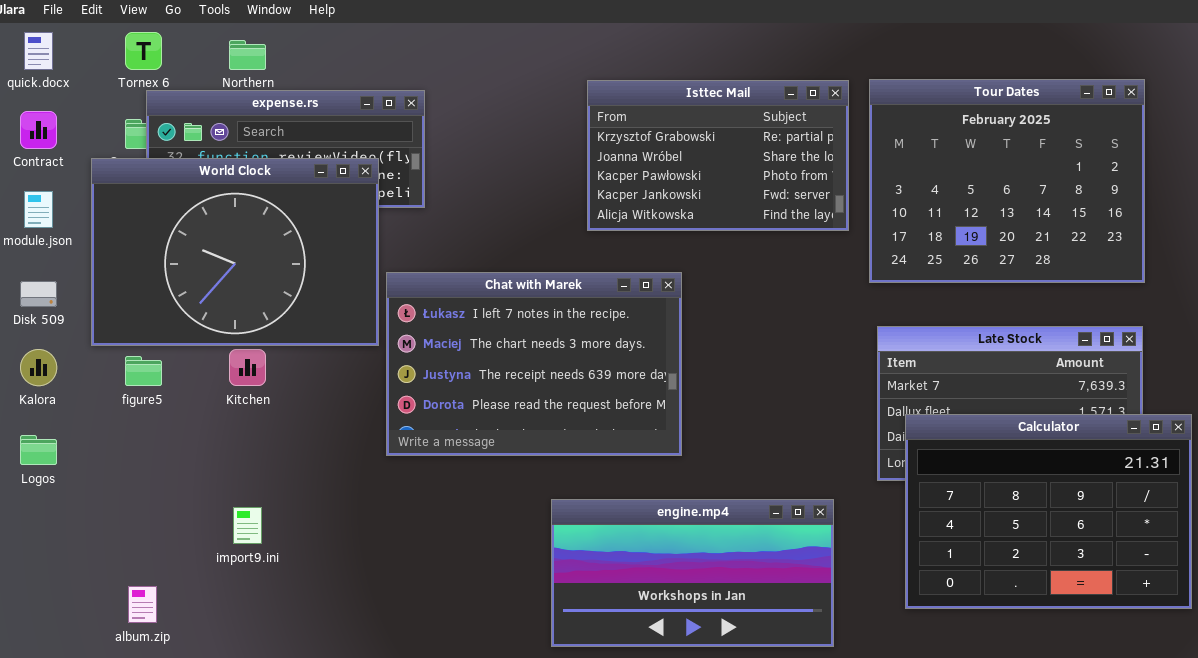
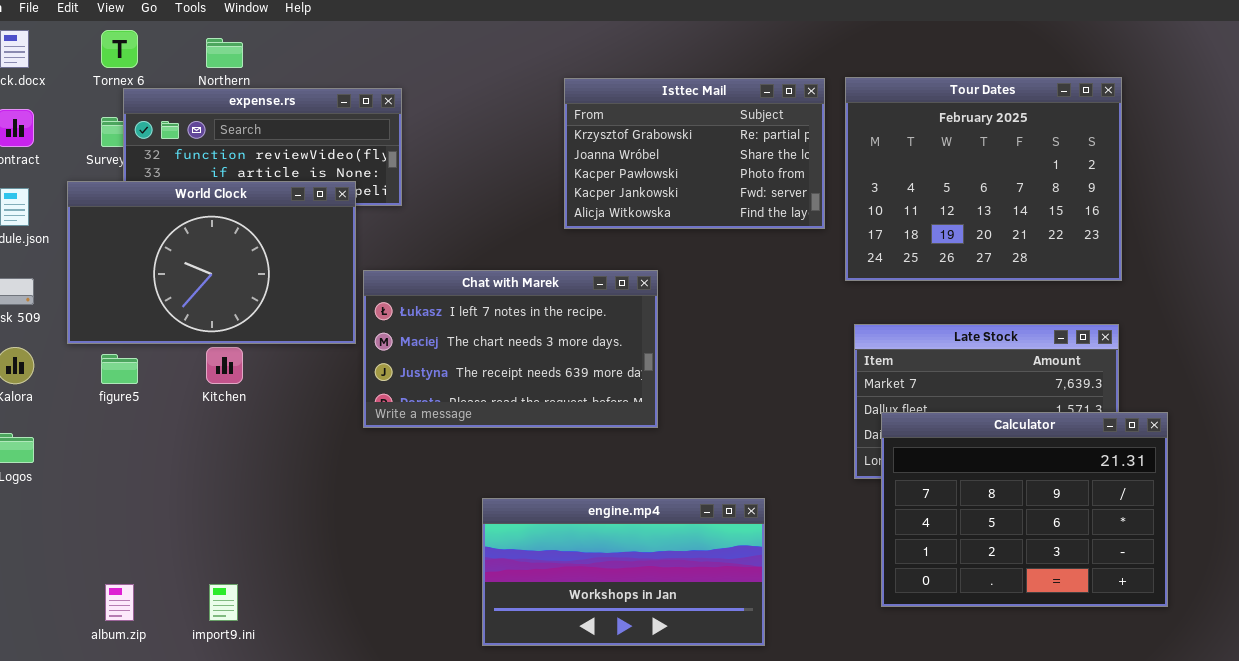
World Clock: [91,158,379,346] -> [67,181,356,344], resized
Chat with Marek: [386,272,682,456] -> [363,270,658,428], resized
engine.mp4: [551,499,834,647] -> [482,498,765,646], moved
import9.ini: [233,507,262,544] -> [209,584,238,621], moved

